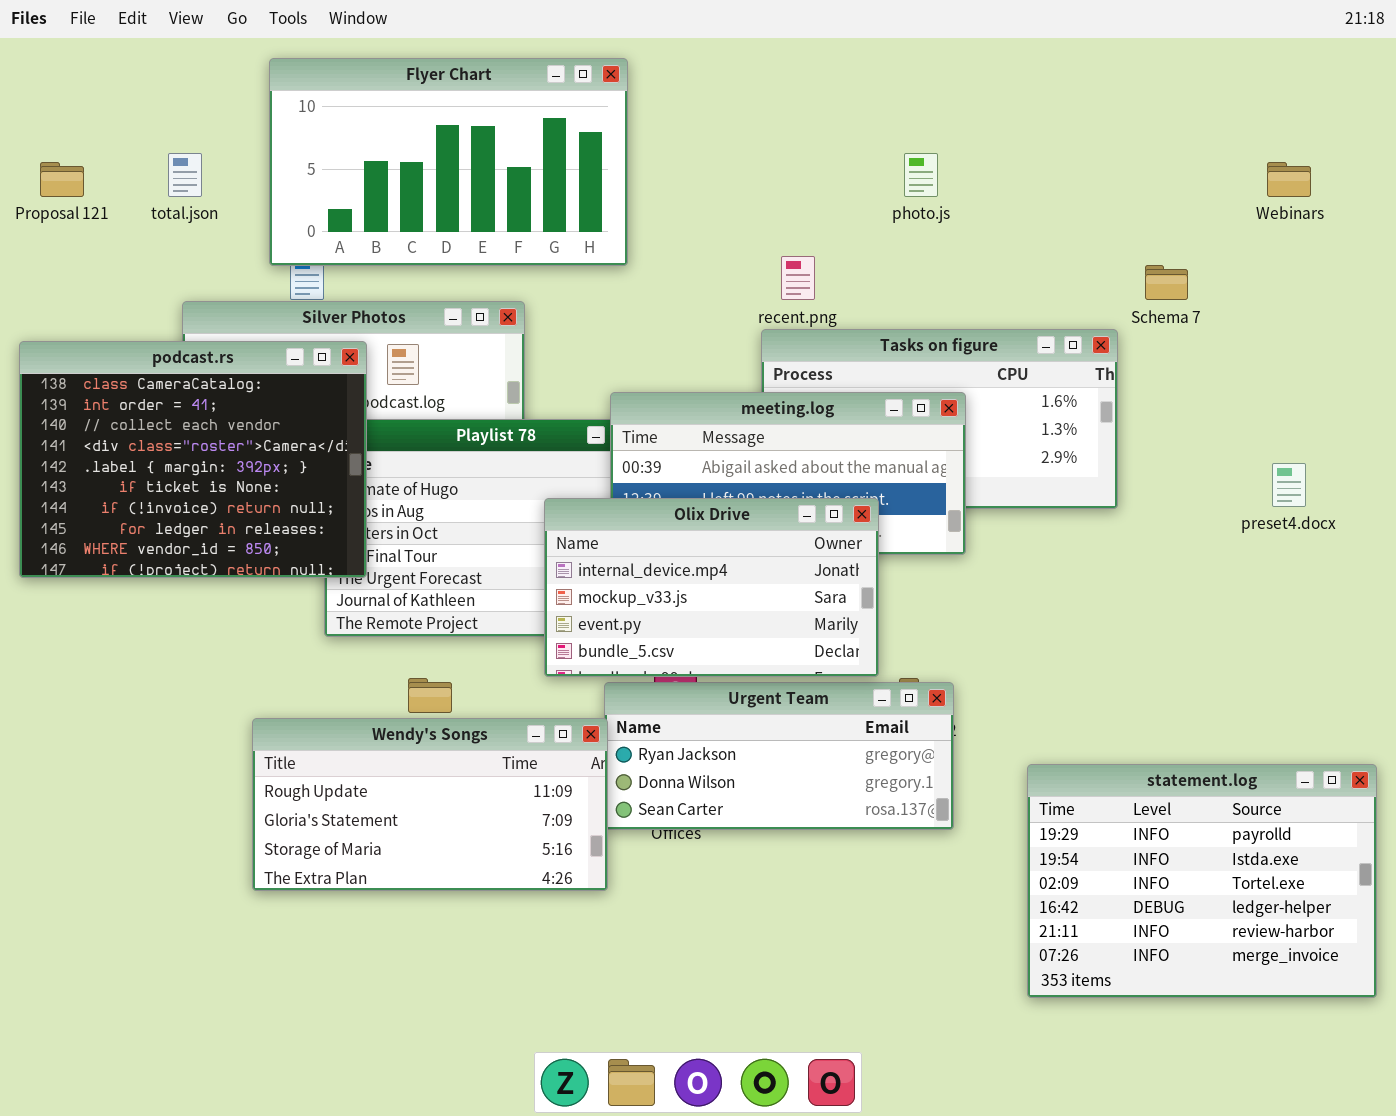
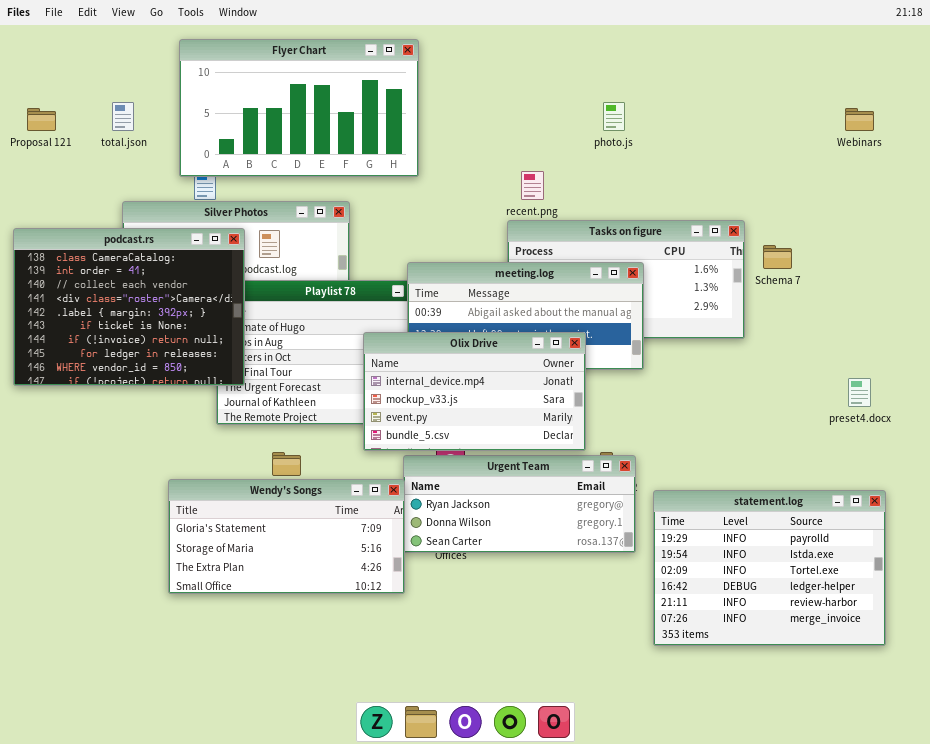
Schema 7: [1145,265,1188,300] -> [763,245,792,269], moved
preset4.docx: [1272,463,1306,507] -> [848,378,871,407], moved
Wendy's Songs: [252,718,608,891] -> [168,479,405,594], scrolled down 1 row
statement.log: [1027,764,1377,998] -> [653,490,886,646], moved

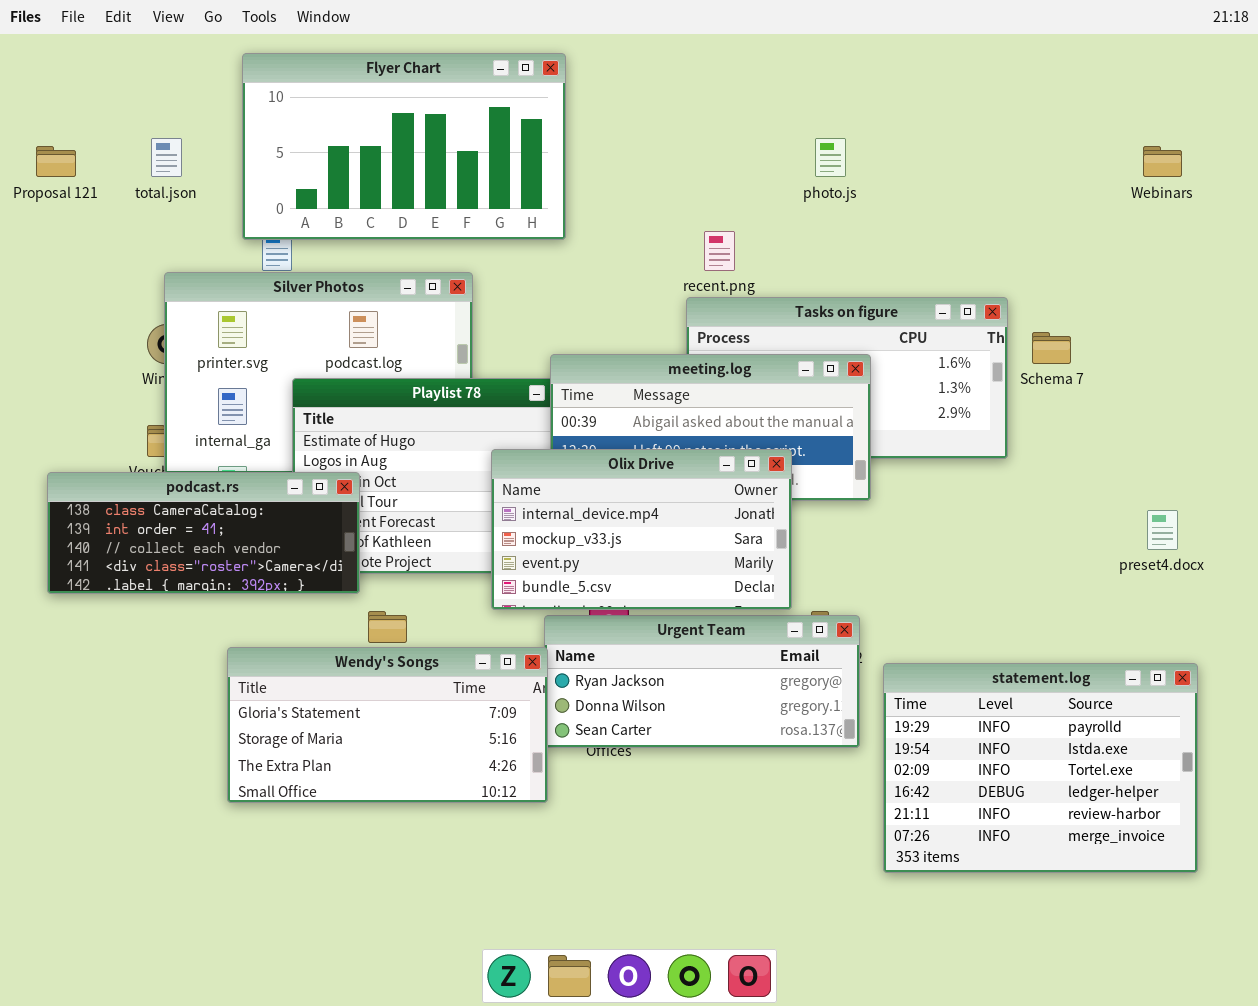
podcast.rs: [13,228,245,386] -> [47,472,360,594], moved, resized

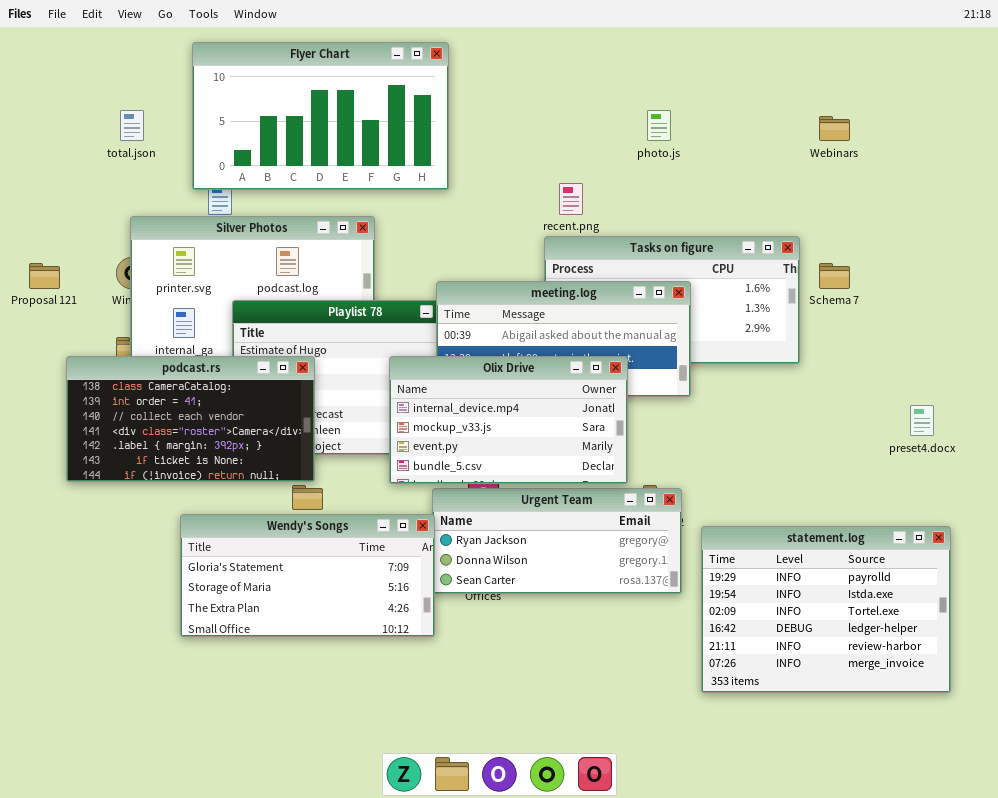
Proposal 121: [36,146,76,177] -> [29,263,60,289], moved
Webinars: [1143,146,1182,177] -> [819,116,850,141], moved
podcast.rs: [47,472,360,594] -> [66,356,315,482], moved, resized

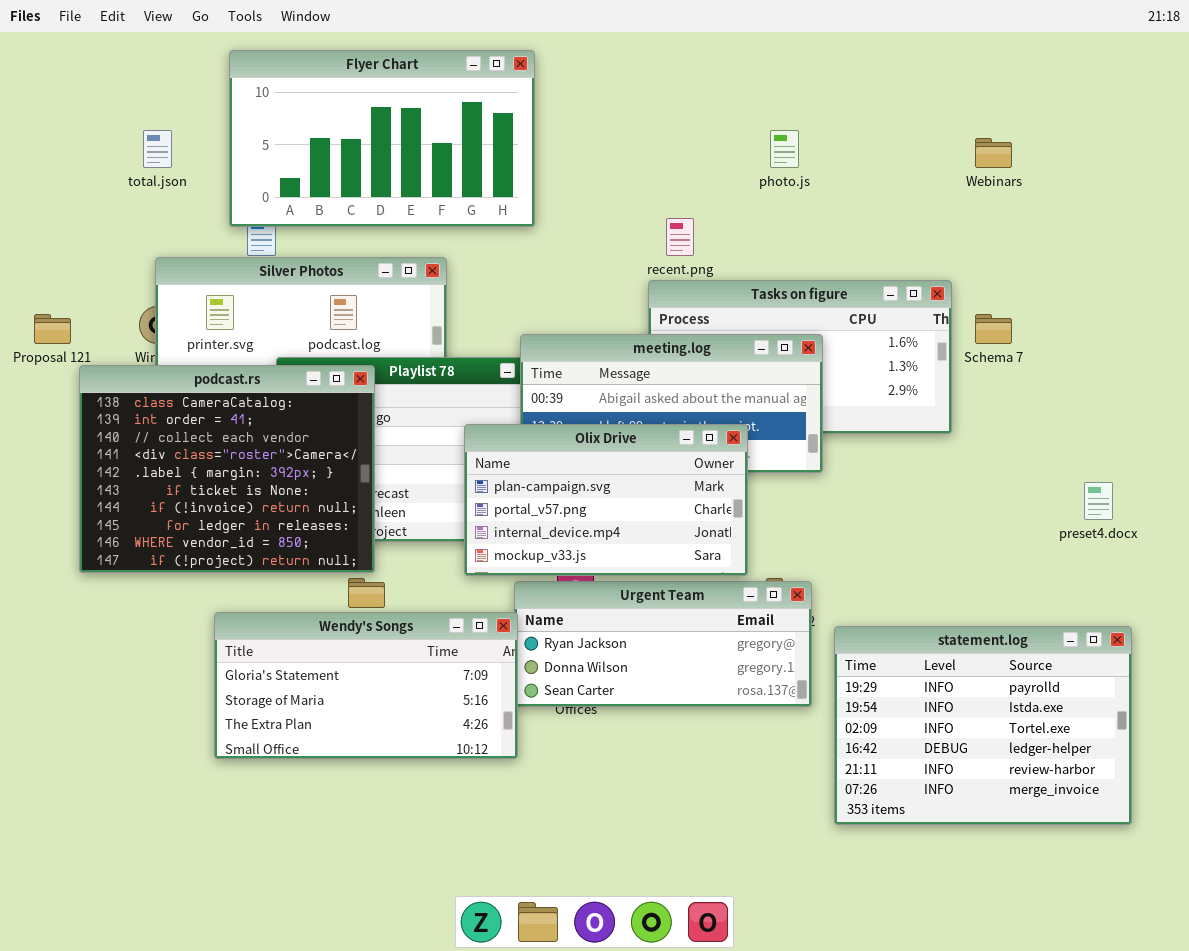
podcast.rs: [66,356,315,482] -> [79,365,375,573], resized
Olix Drive: [389,356,628,484] -> [464,424,748,576], scrolled up 2 rows

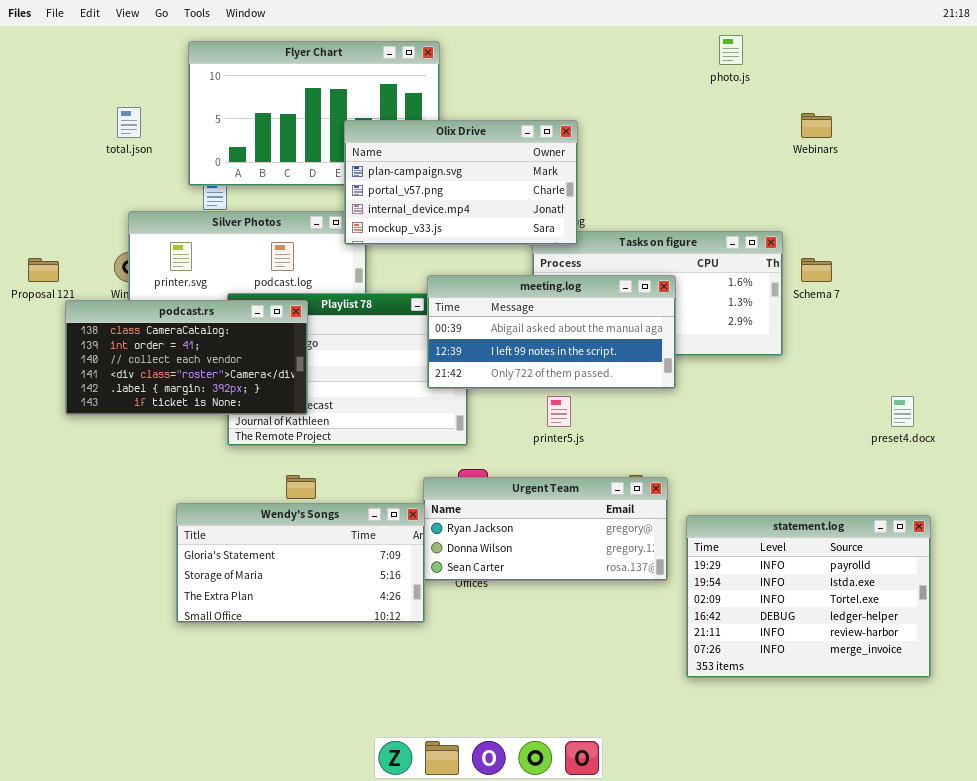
photo.js: [770,130,799,168] -> [719,35,743,65], moved
podcast.rs: [79,365,375,573] -> [65,300,308,415], resized
Olix Drive: [464,424,748,576] -> [344,120,578,245], moved

